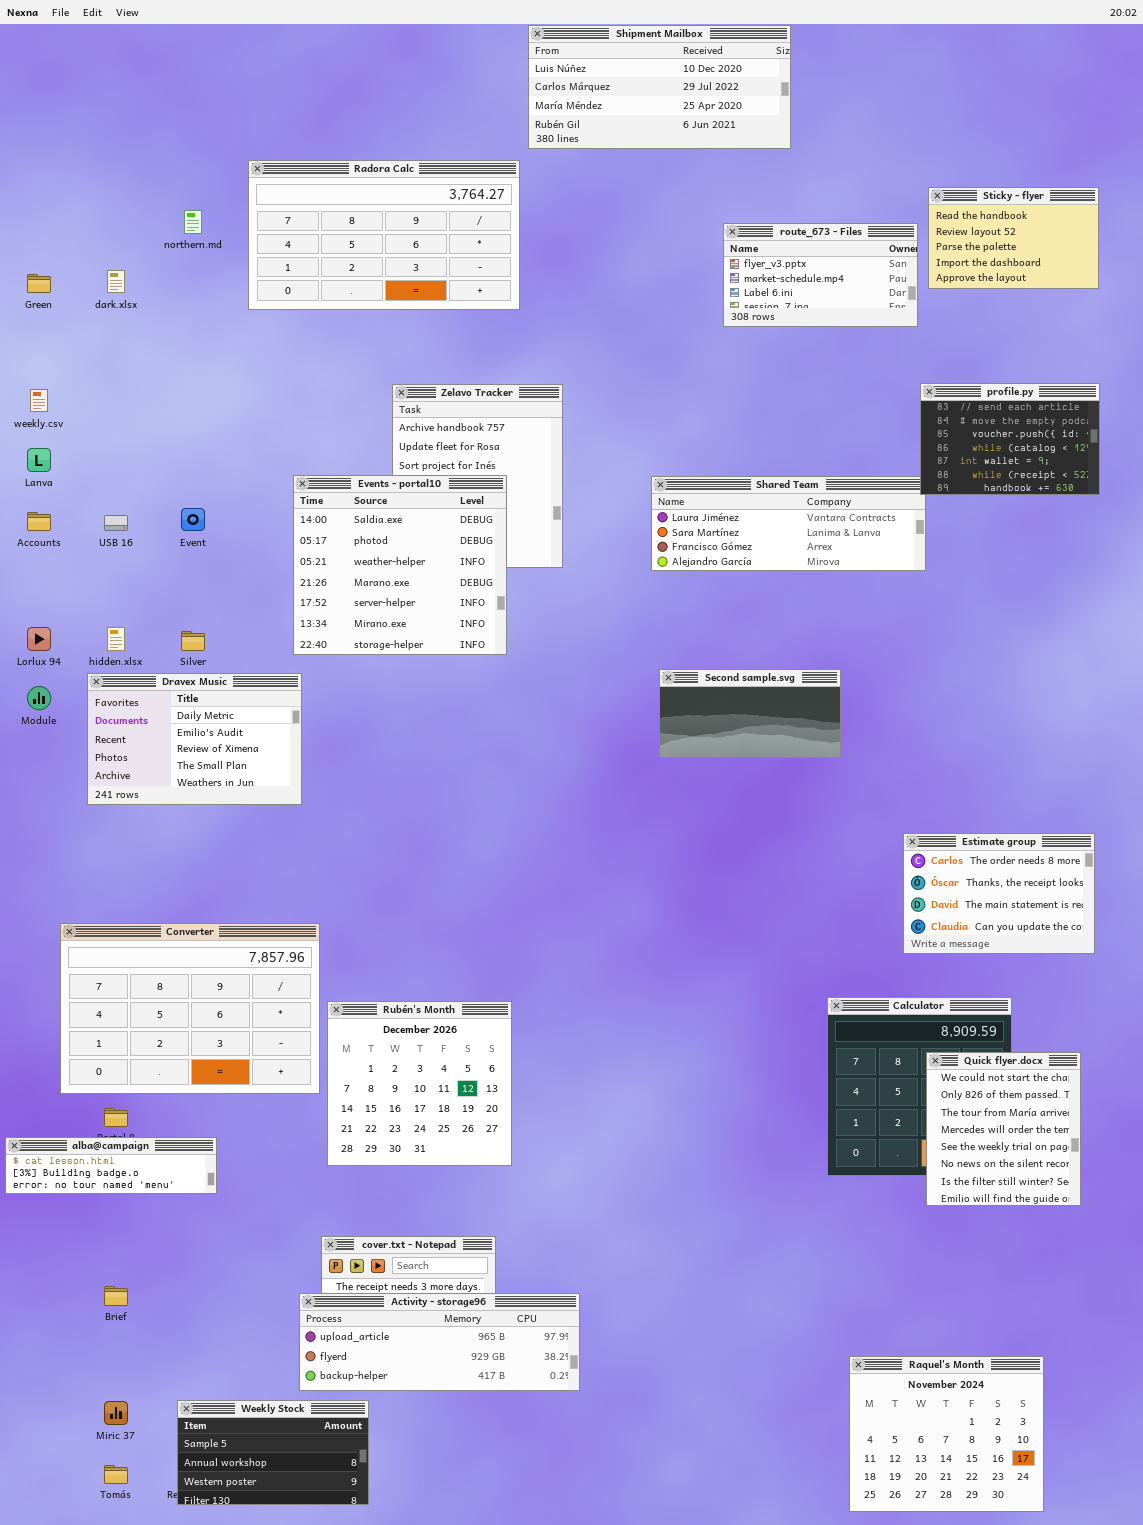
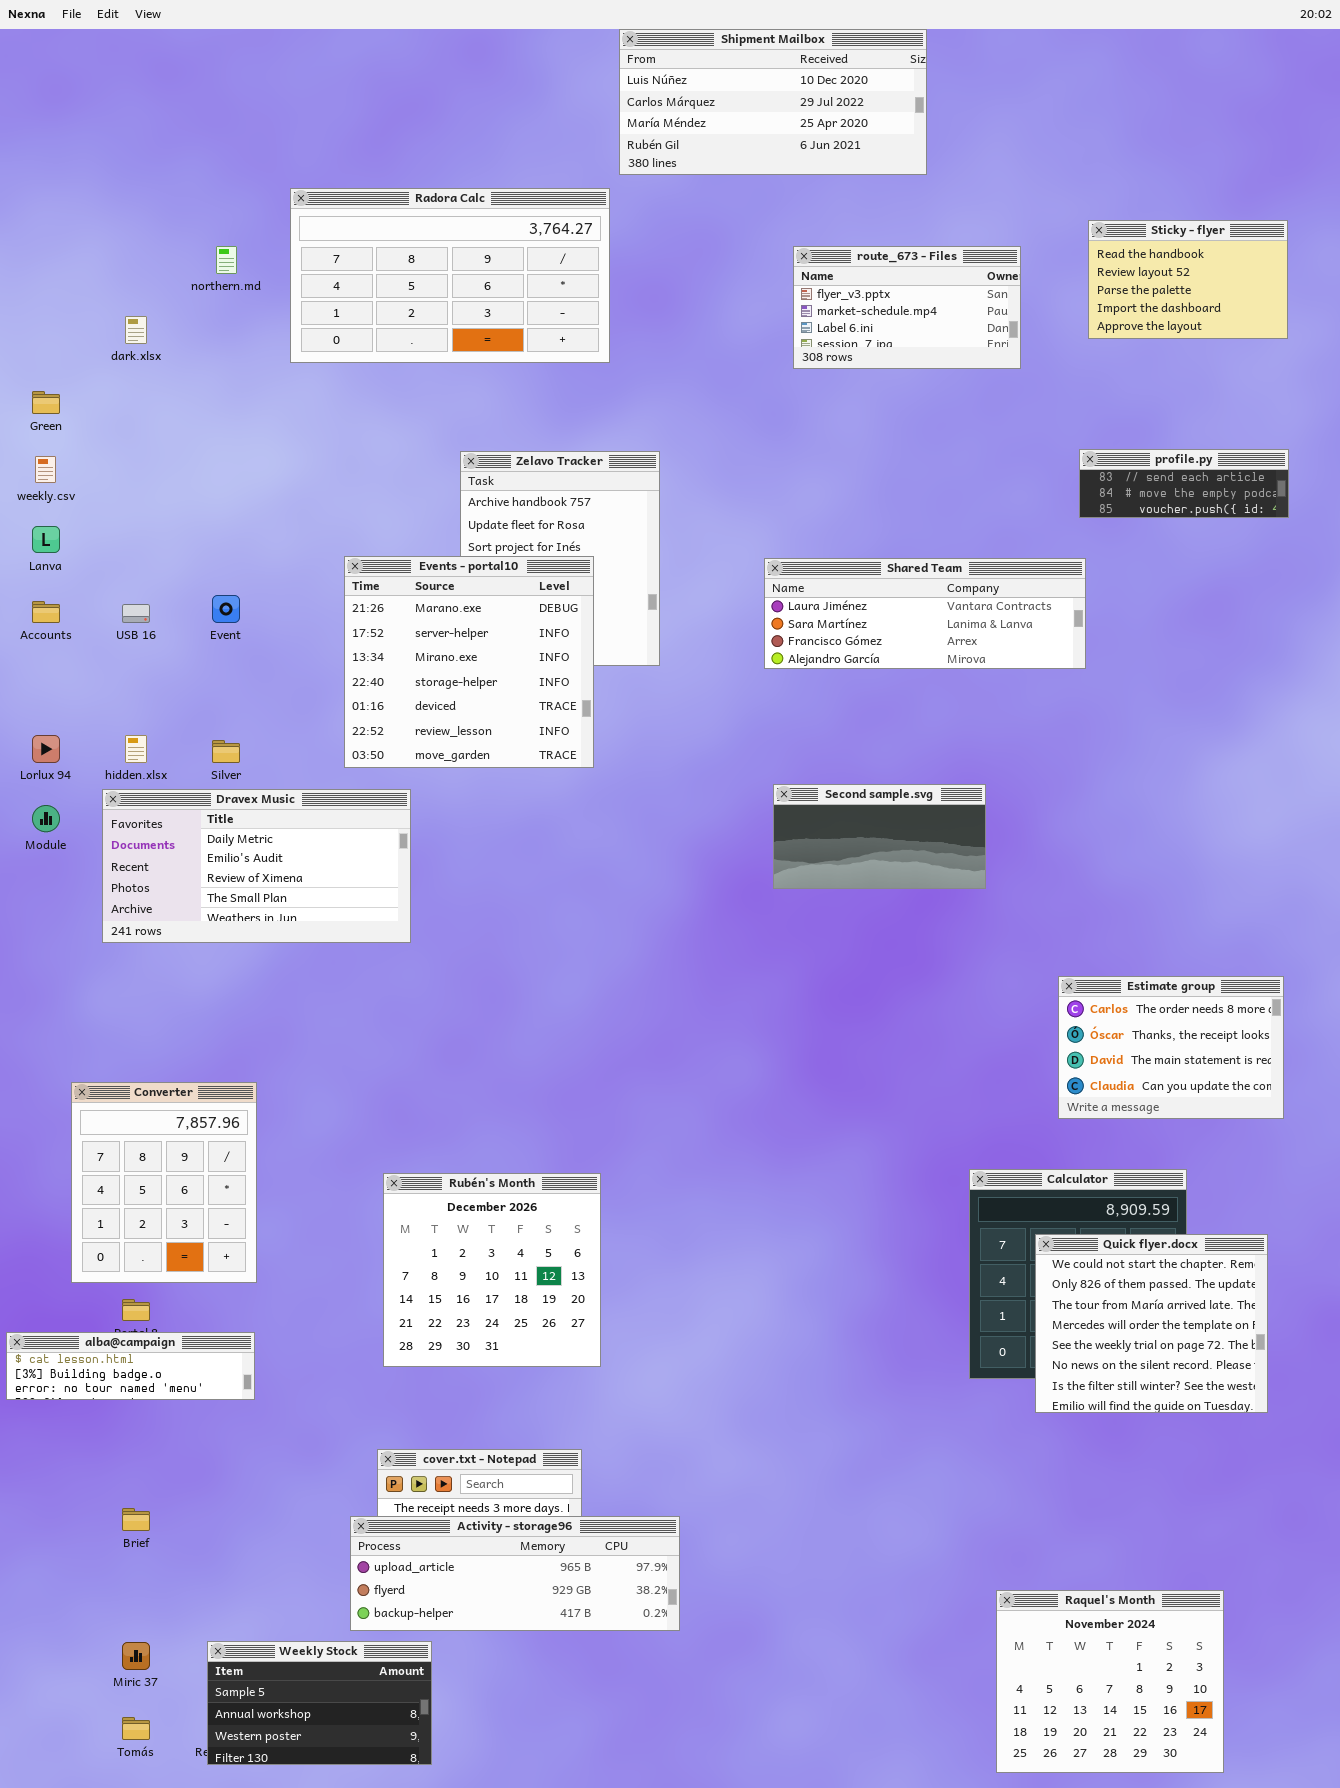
route_673 - Files: [723,223,918,327] -> [793,246,1021,369], moved
Green: [27,274,51,293] -> [32,391,60,414], moved
profile.py: [920,383,1100,495] -> [1079,449,1289,518], resized
Events - portal10: [293,475,507,655] -> [344,556,594,768], scrolled down 3 rows
Dravex Music: [87,673,302,805] -> [102,789,411,943], resized
Converter: [60,923,320,1094] -> [71,1082,257,1283], resized
Quick flyer.docx: [926,1052,1081,1206] -> [1035,1234,1268,1413], resized

